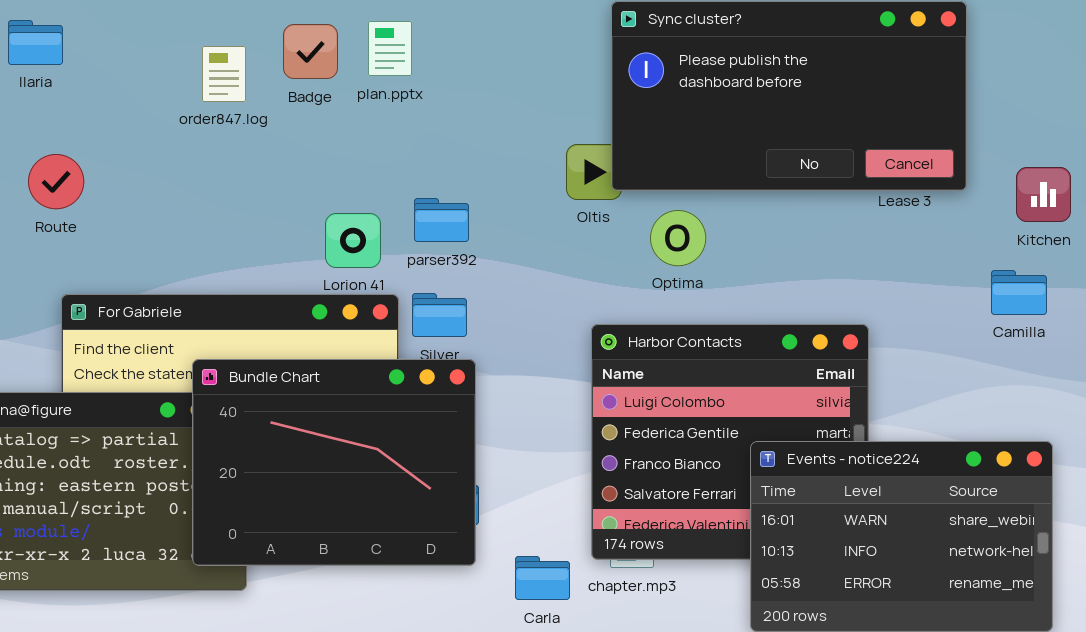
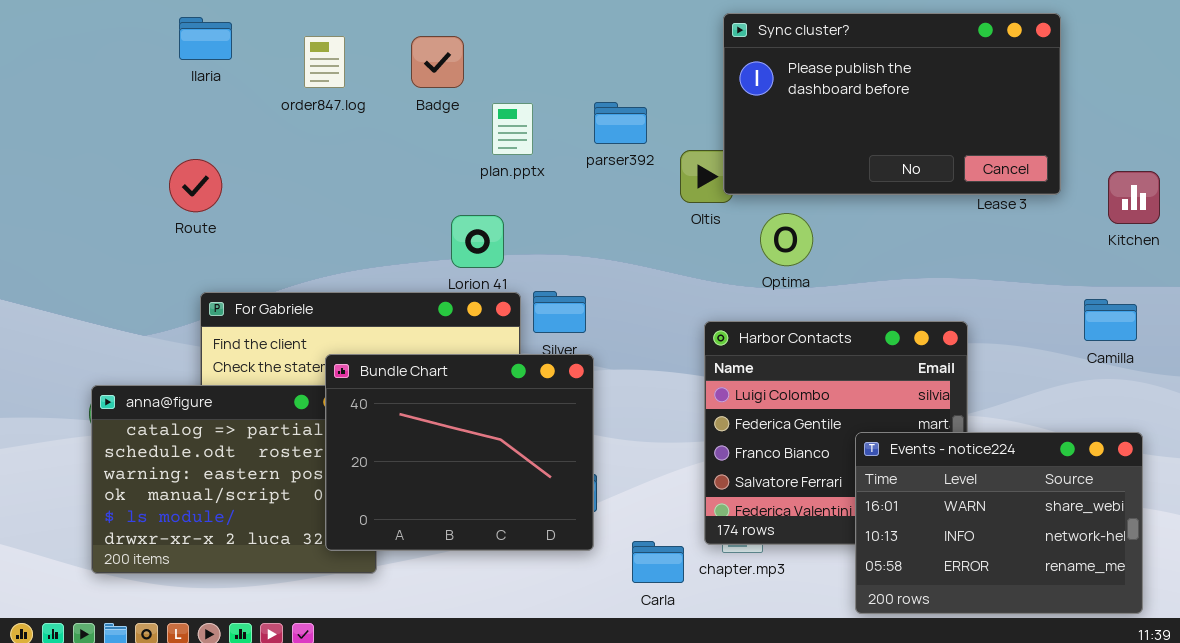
Ilaria: [8,20,63,65] -> [179,17,232,60], moved
plan.pptx: [368,21,412,76] -> [492,103,533,155], moved
order847.log: [202,46,246,102] -> [304,36,345,88], moved
parser392: [414,198,469,242] -> [594,102,647,144], moved
Camilla: [991,270,1047,315] -> [1084,299,1137,341], moved

